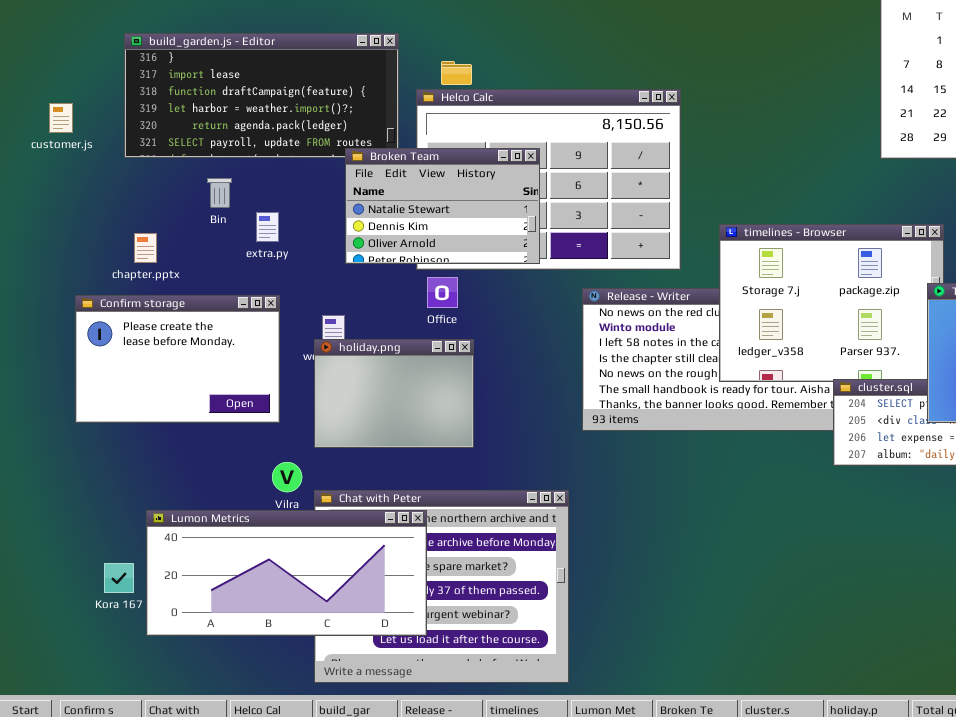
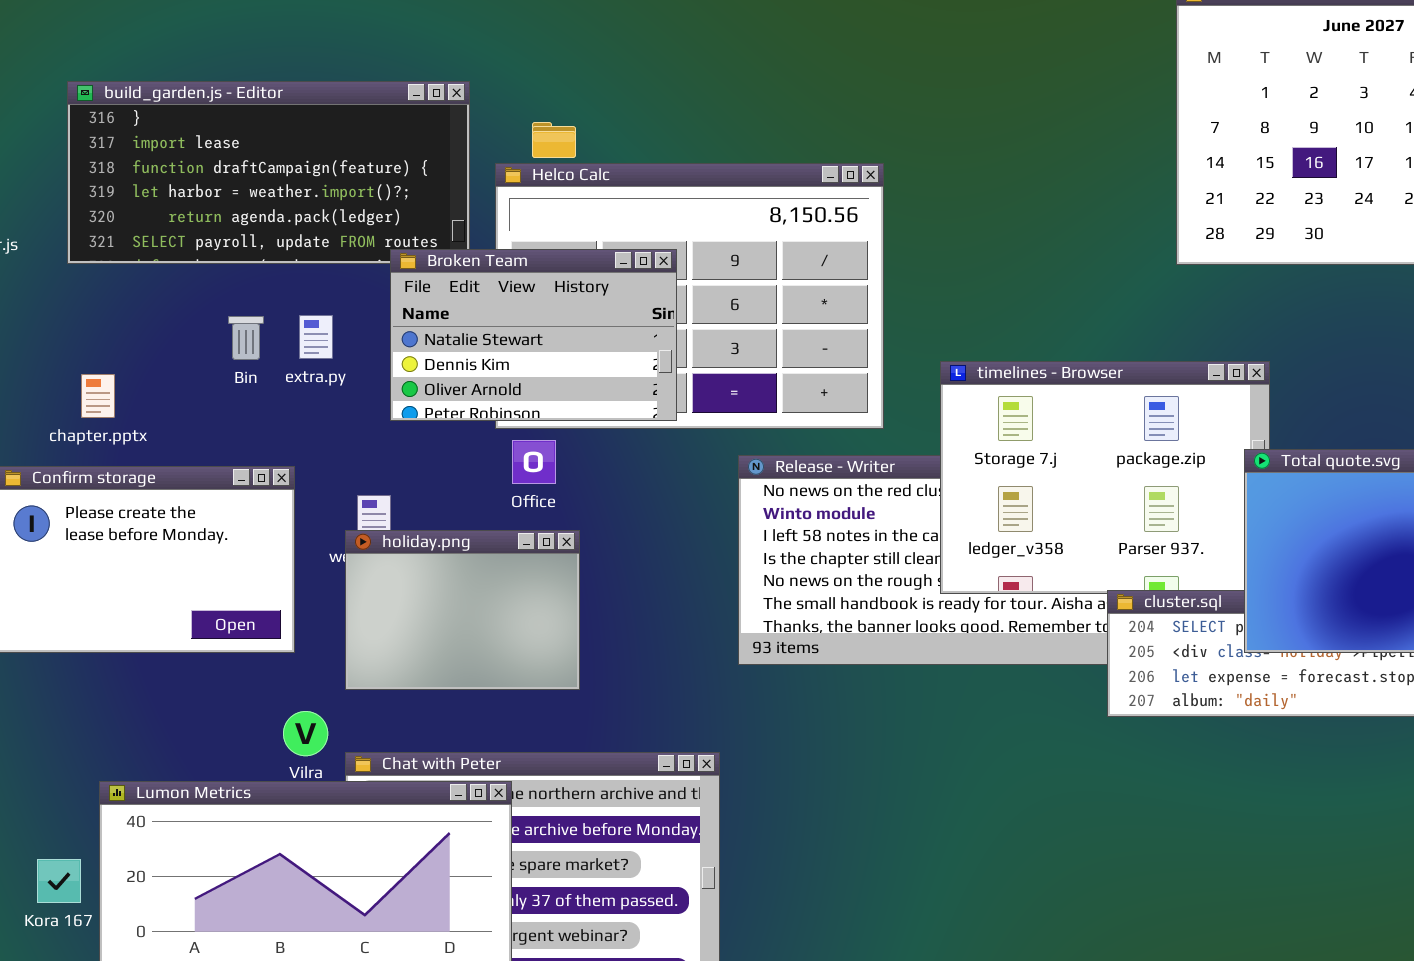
Bin: [207,178,232,208] -> [228,316,264,360], moved
extra.py: [256,212,279,242] -> [299,315,333,359], moved

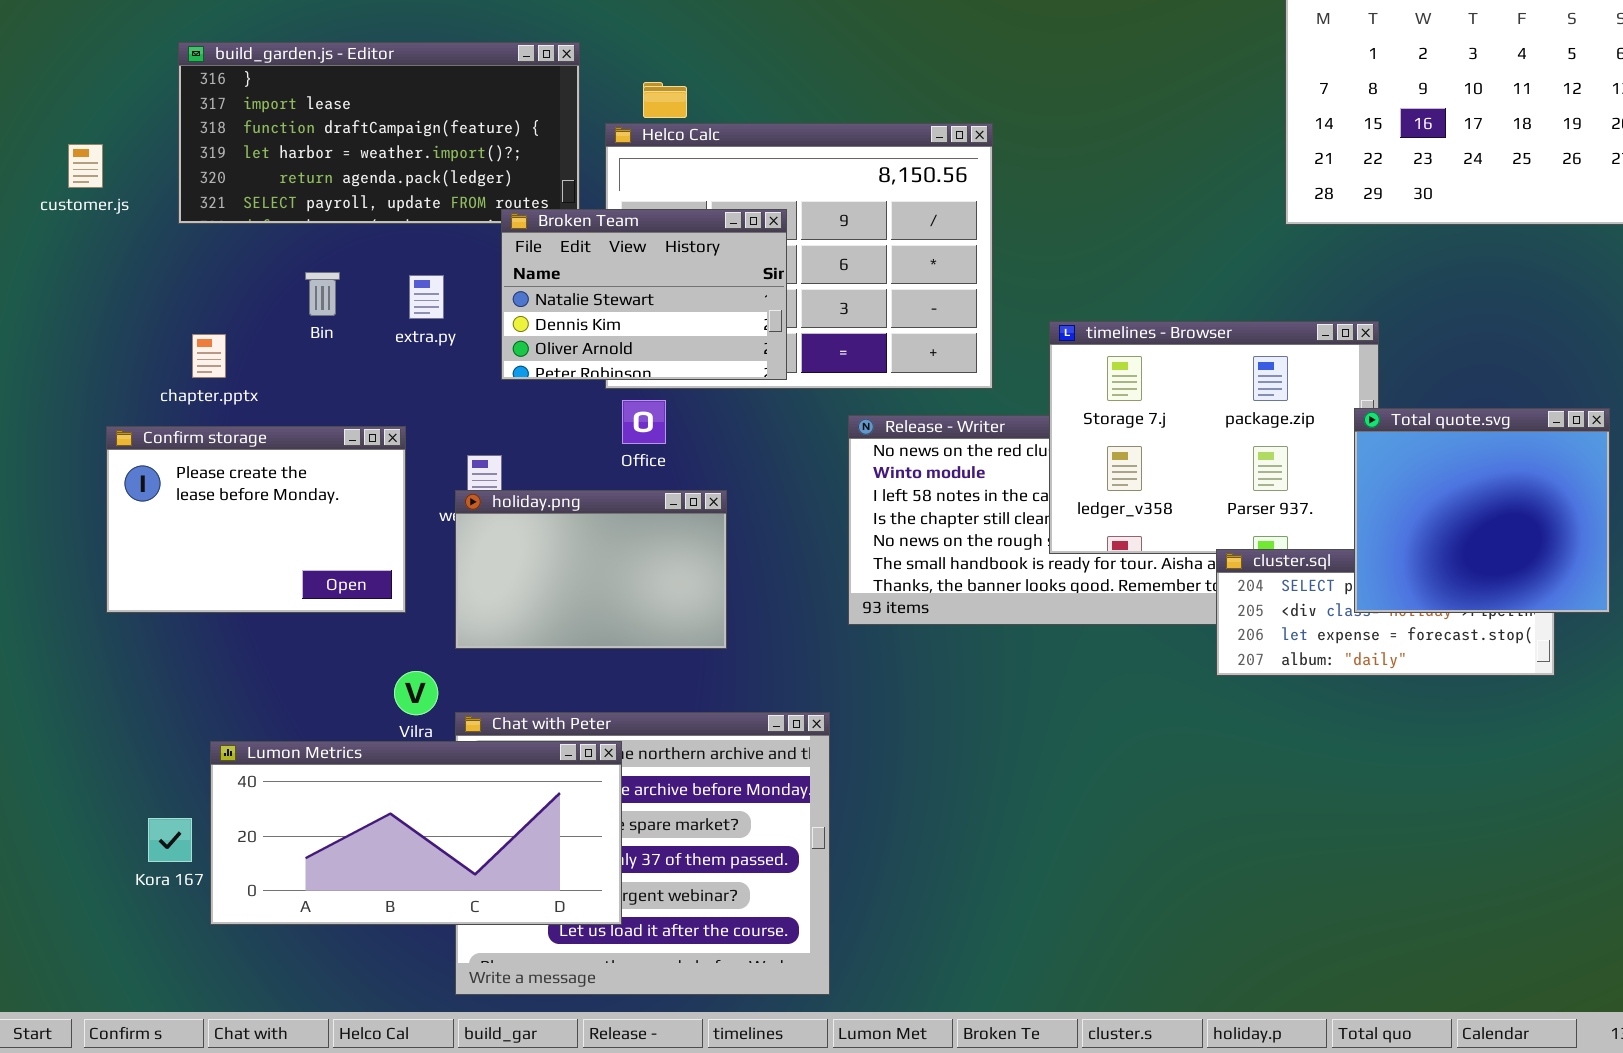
Bin: [228,316,264,360] -> [305,272,340,316], moved
holiday.png: [345,530,580,690] -> [455,490,727,649], resized

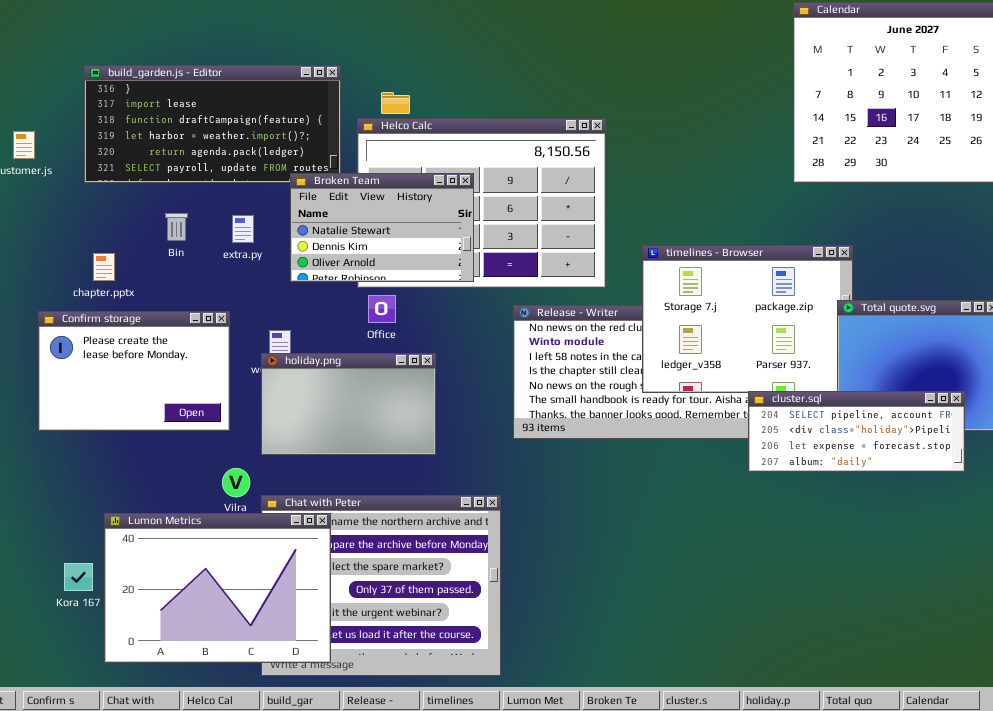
cluster.sql: [1216,549,1555,676] -> [748,391,965,472], raised
Lumon Metrics: [210,741,622,925] -> [104,513,331,663], resized

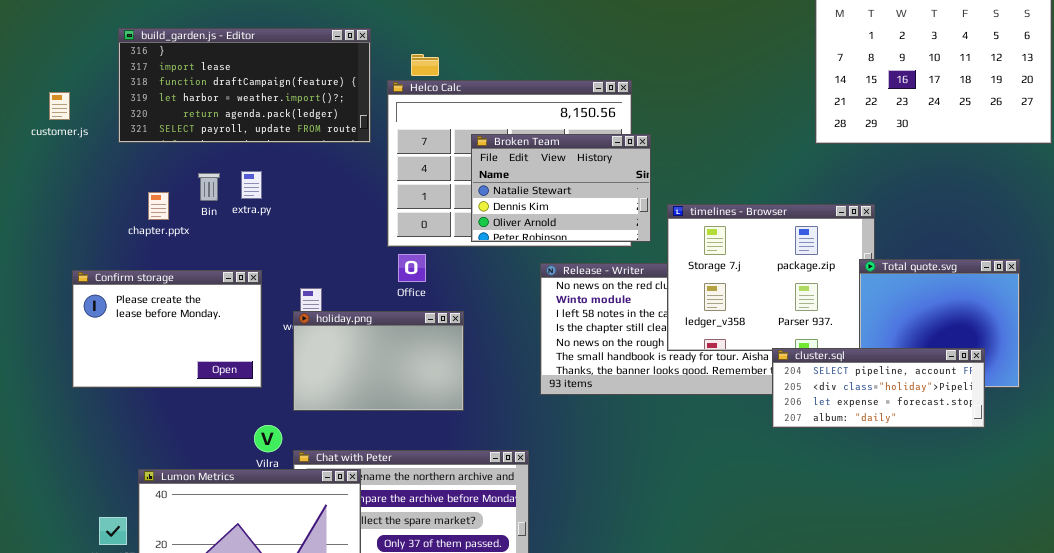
Broken Team: [290,173,474,282] -> [471,134,651,242], moved
extra.py: [232,215,254,243] -> [241,171,262,199], moved
chapter.pptx: [93,253,115,281] -> [148,192,169,220], moved

